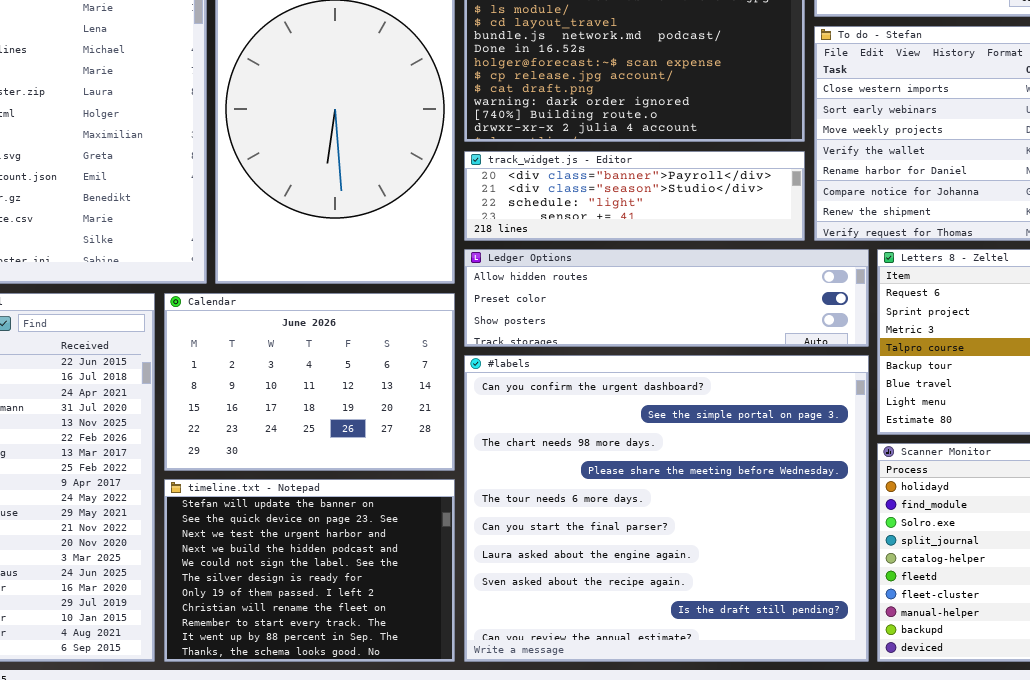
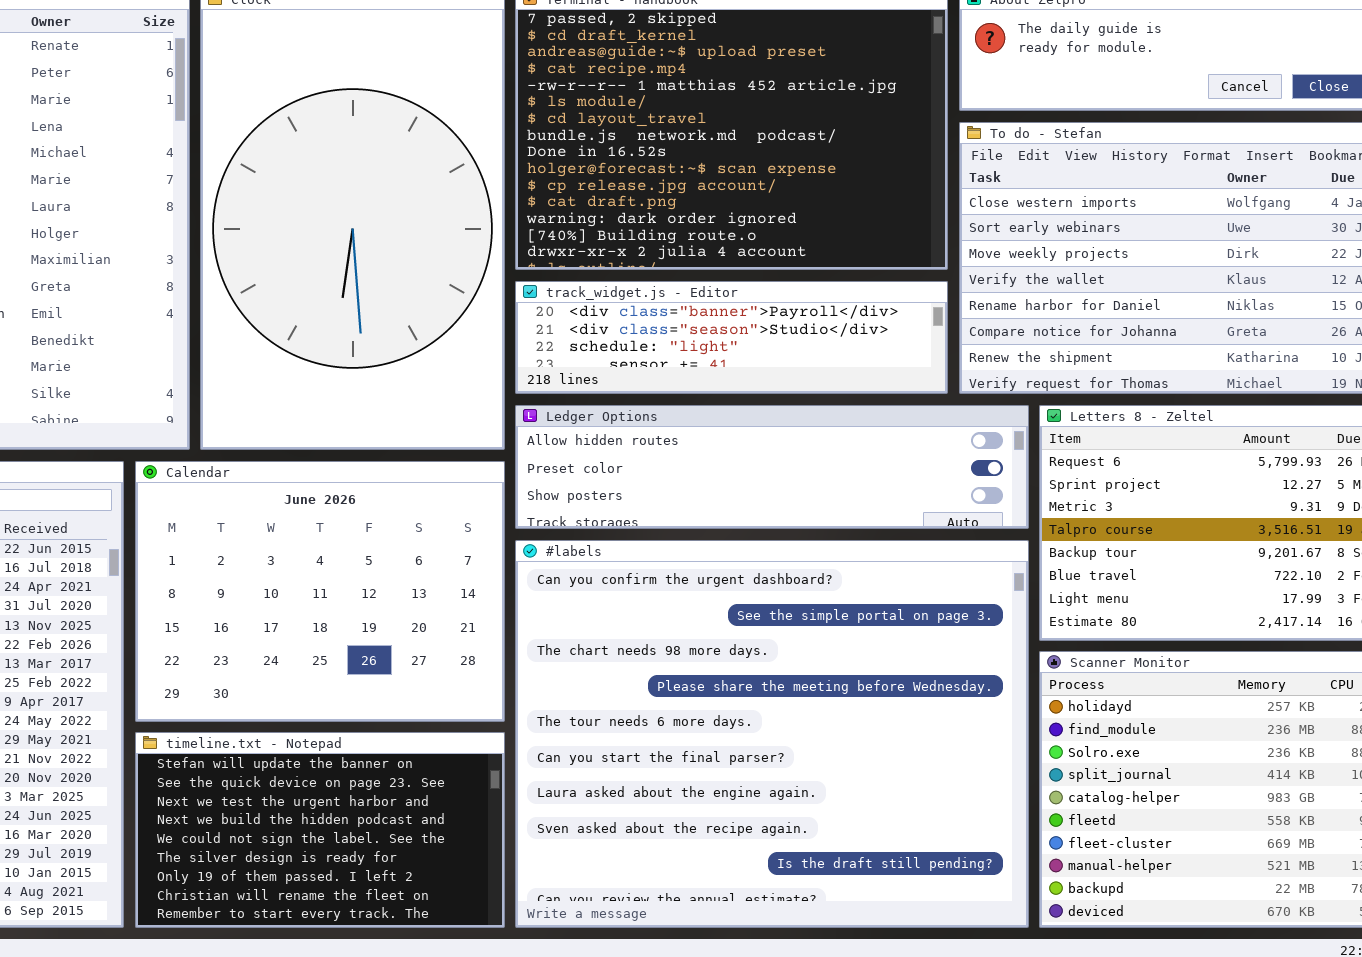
Calendar: [164,293,455,471] -> [135,461,505,722], resized
timeline.txt - Notepad: [164,479,455,662] -> [135,732,505,928], resized

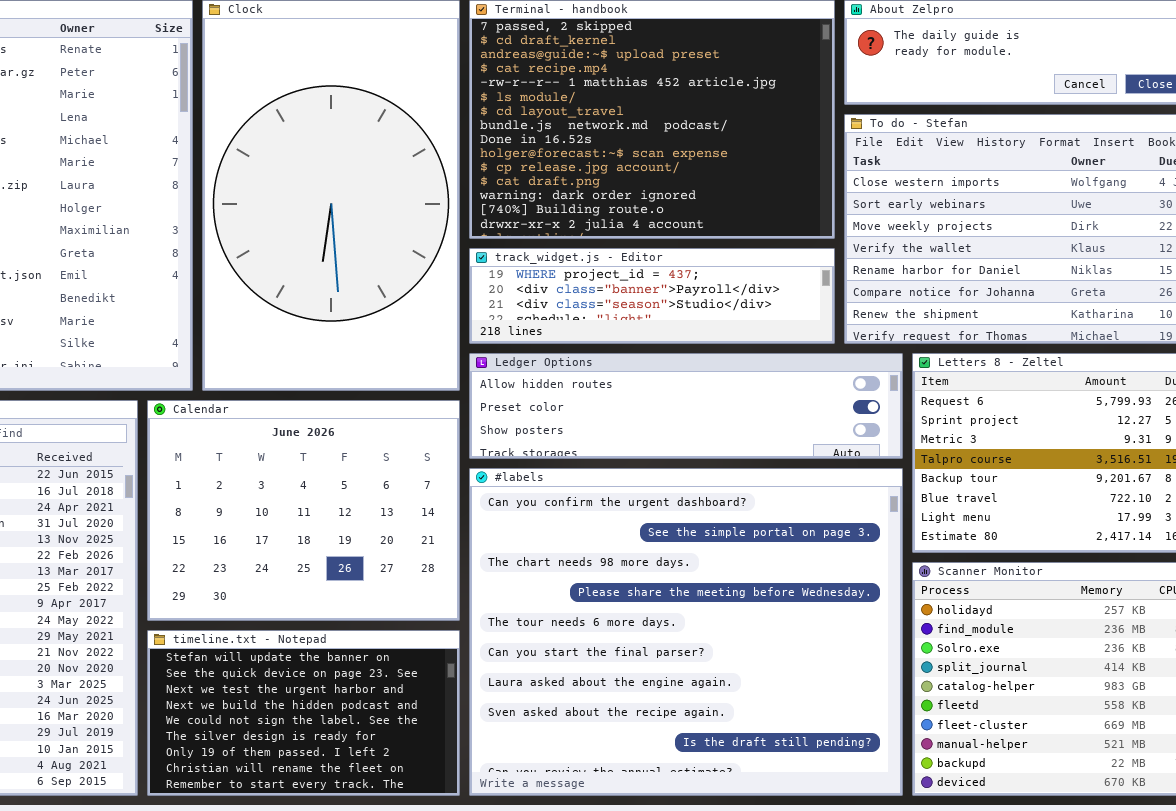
track_widget.js - Editor: [515,281,948,394] -> [469,248,835,344], scrolled up 1 row

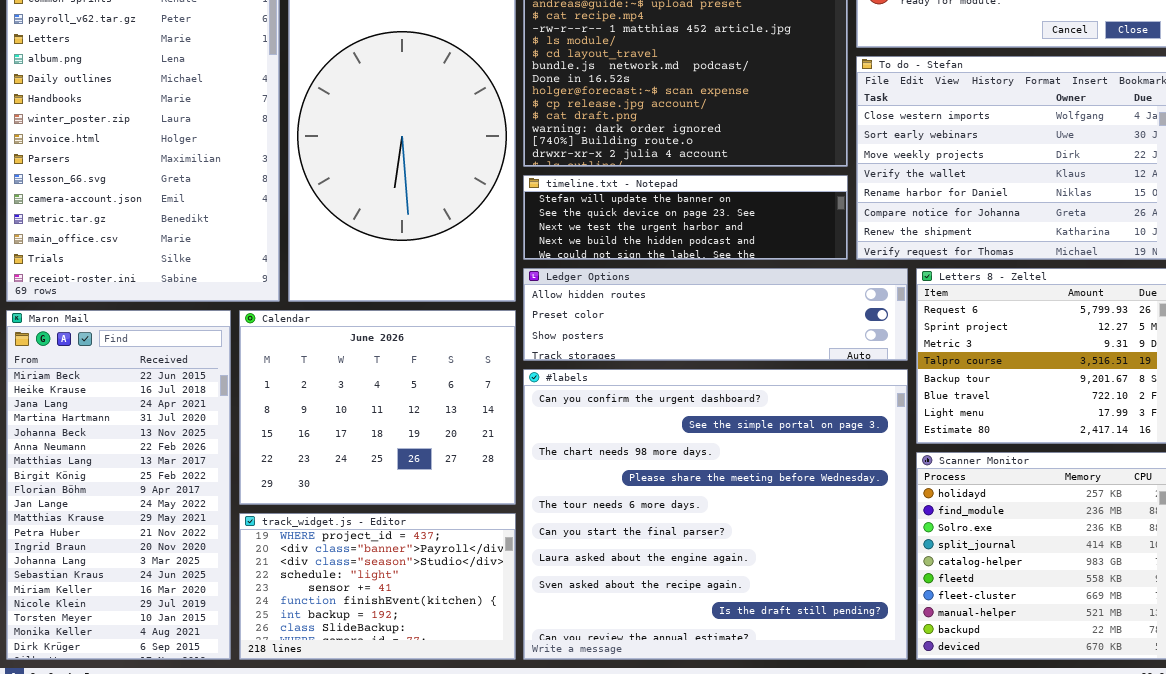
track_widget.js - Editor: [469,248,835,344] -> [239,513,516,660], moved, resized
timeline.txt - Notepad: [147,630,460,796] -> [523,175,848,260], moved, resized

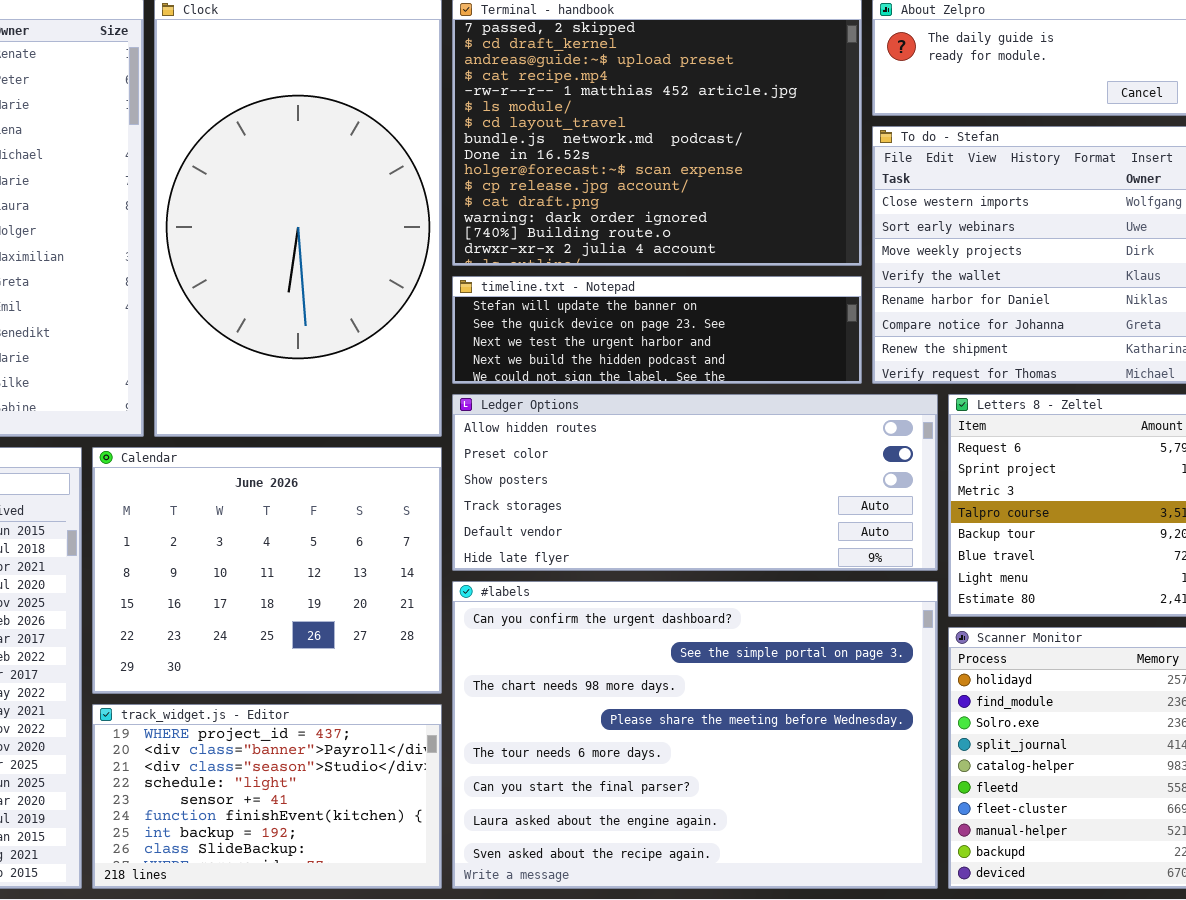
Ledger Options: [523,268,908,361] -> [452,394,938,571], resized
#labels: [523,369,908,660] -> [452,581,938,889], resized

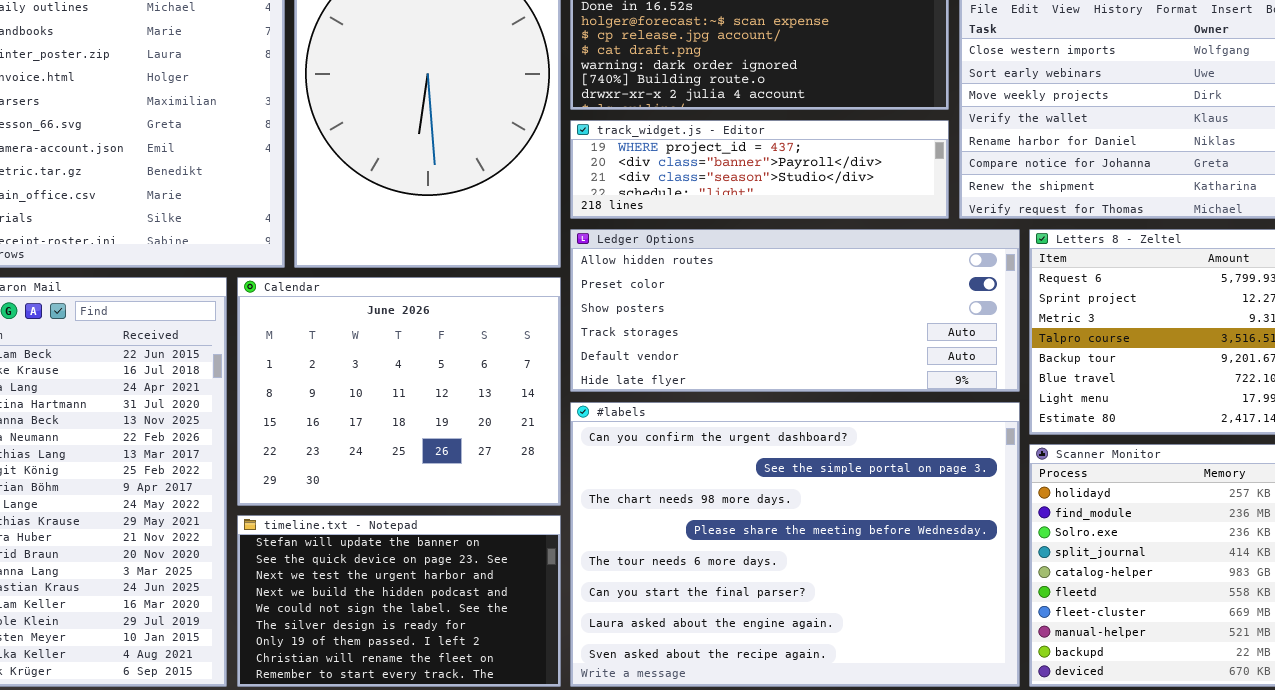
timeline.txt - Notepad: [452,276,862,384] -> [237,515,561,687], moved, resized
track_widget.js - Editor: [92,704,442,889] -> [570,120,949,219], moved, resized

